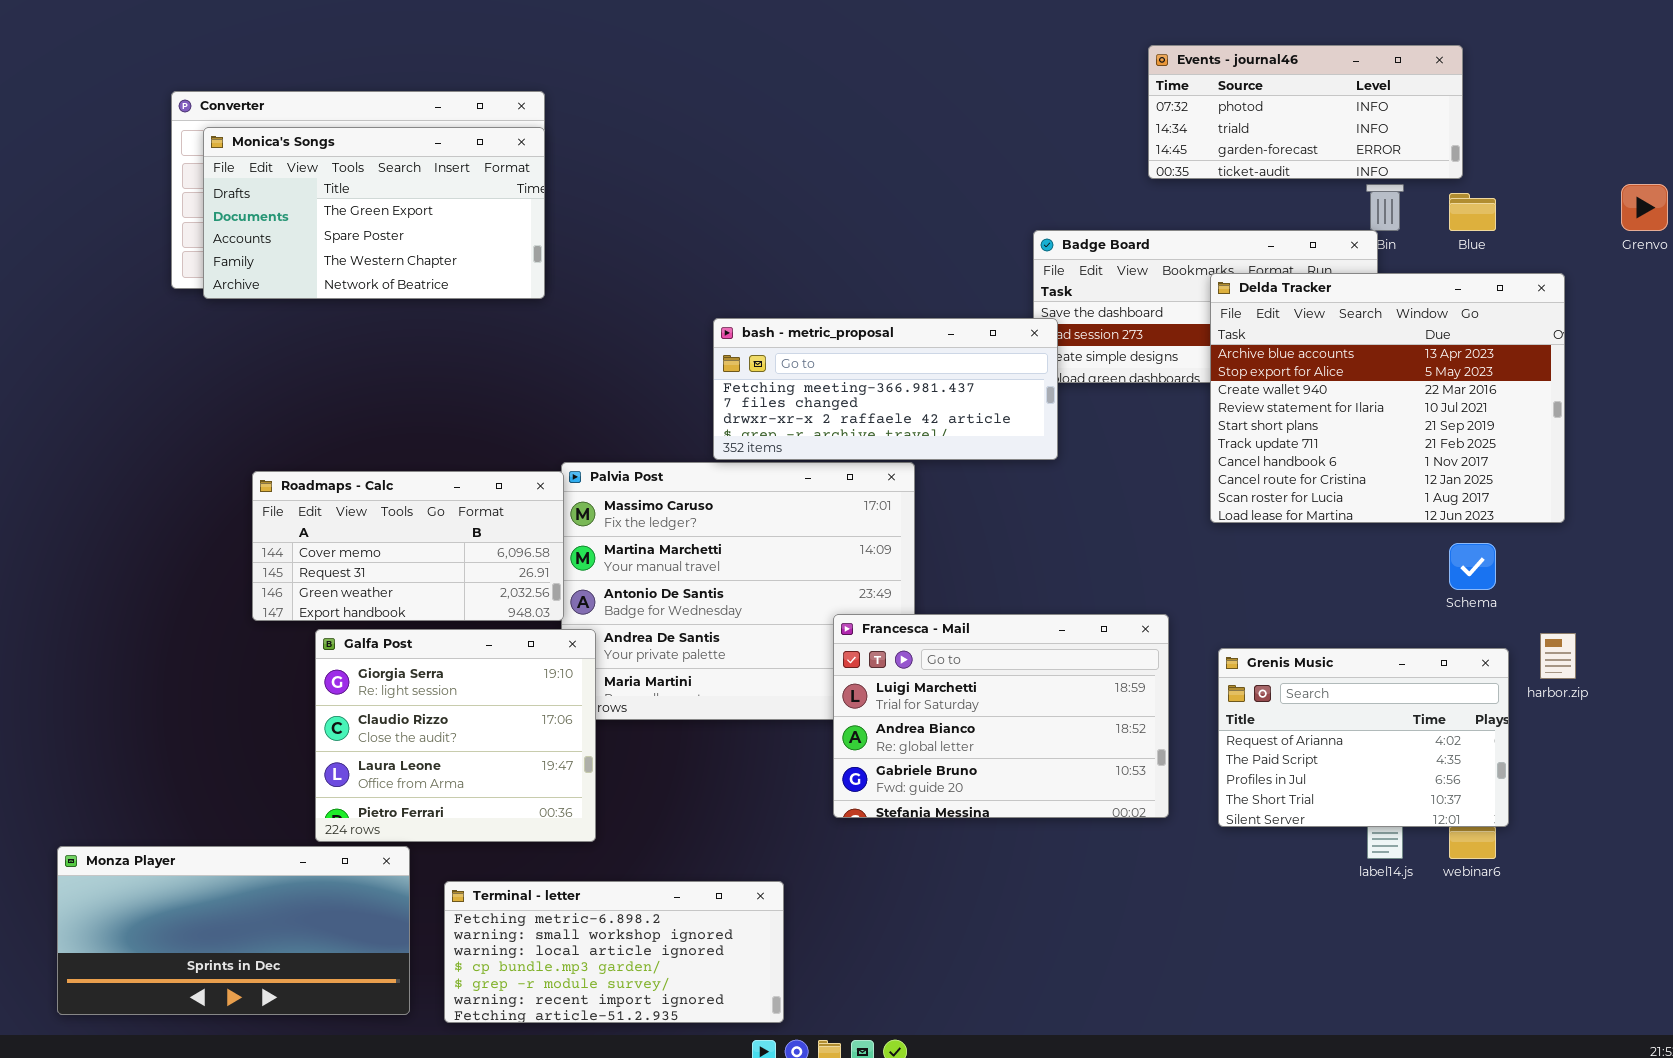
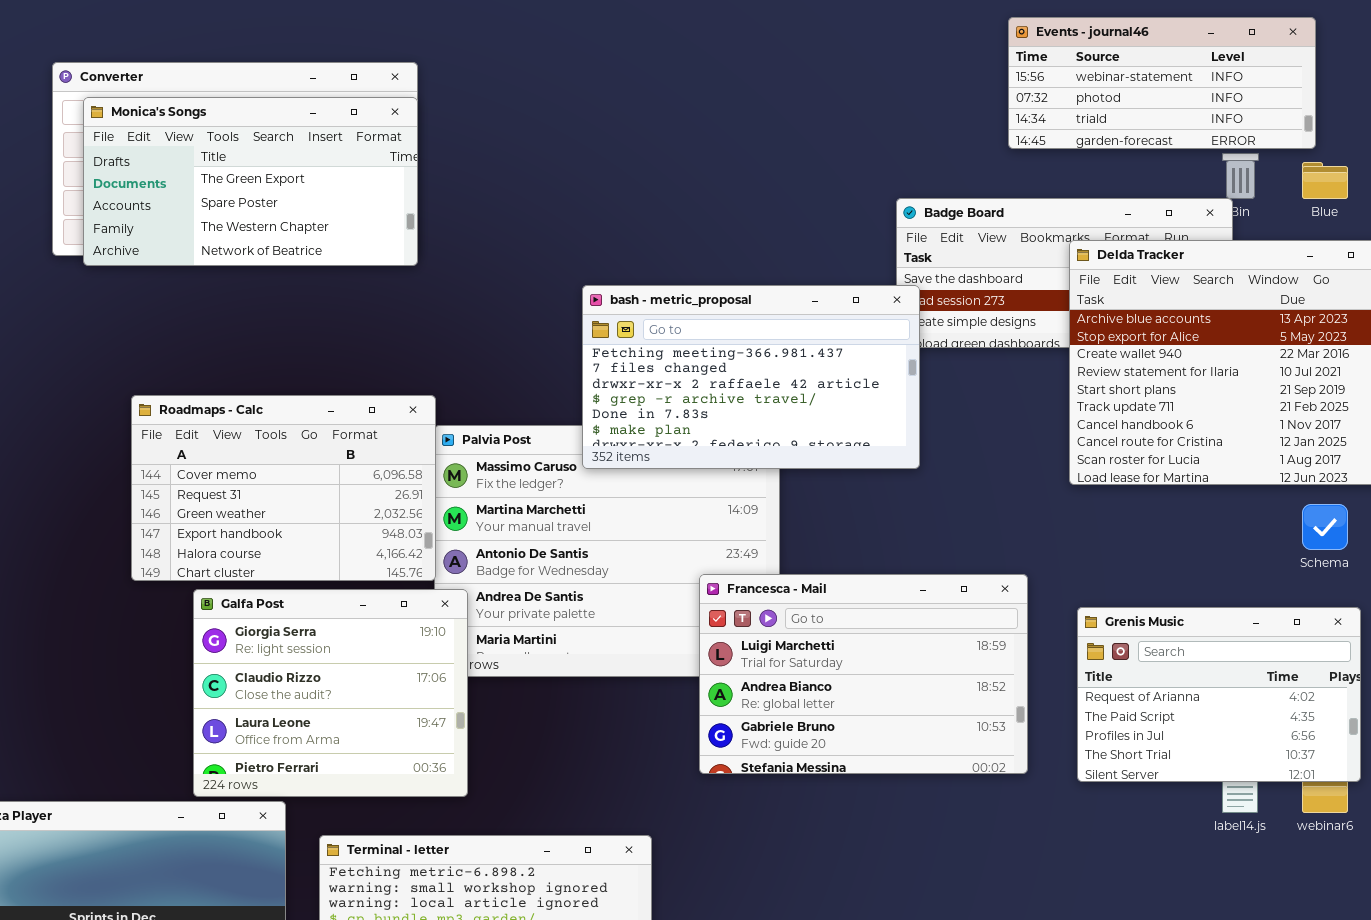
Events - journal46: [1148,45,1463,179] -> [1008,17,1316,149], scrolled up 1 row
bash - metric_proposal: [713,318,1058,460] -> [582,285,920,469], resized
Roadmaps - Calc: [252,471,564,621] -> [131,395,436,581], resized

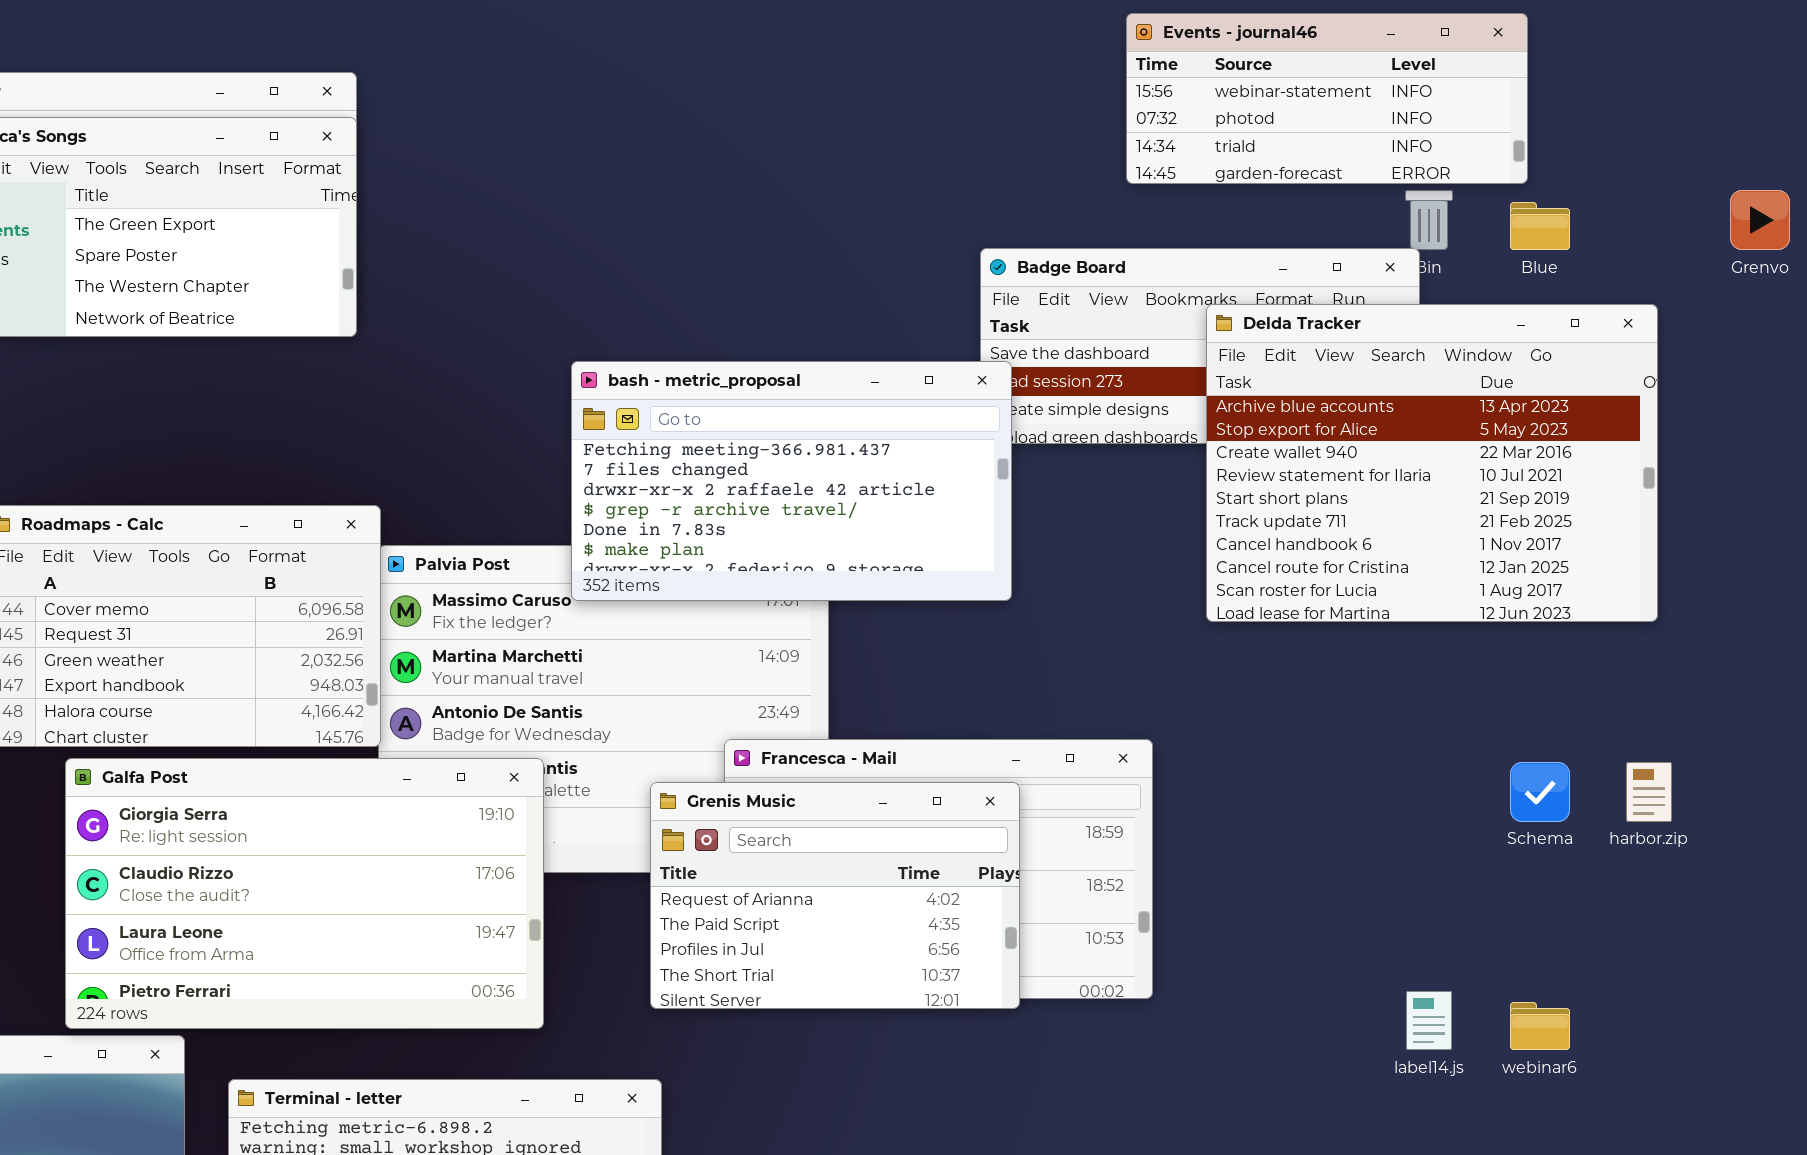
Schema: [1302,504,1348,550] -> [1510,762,1570,822], moved
Galfa Post: [193,589,468,797] -> [65,758,544,1029], resized
Grenis Music: [1077,607,1361,782] -> [650,782,1020,1009], moved

